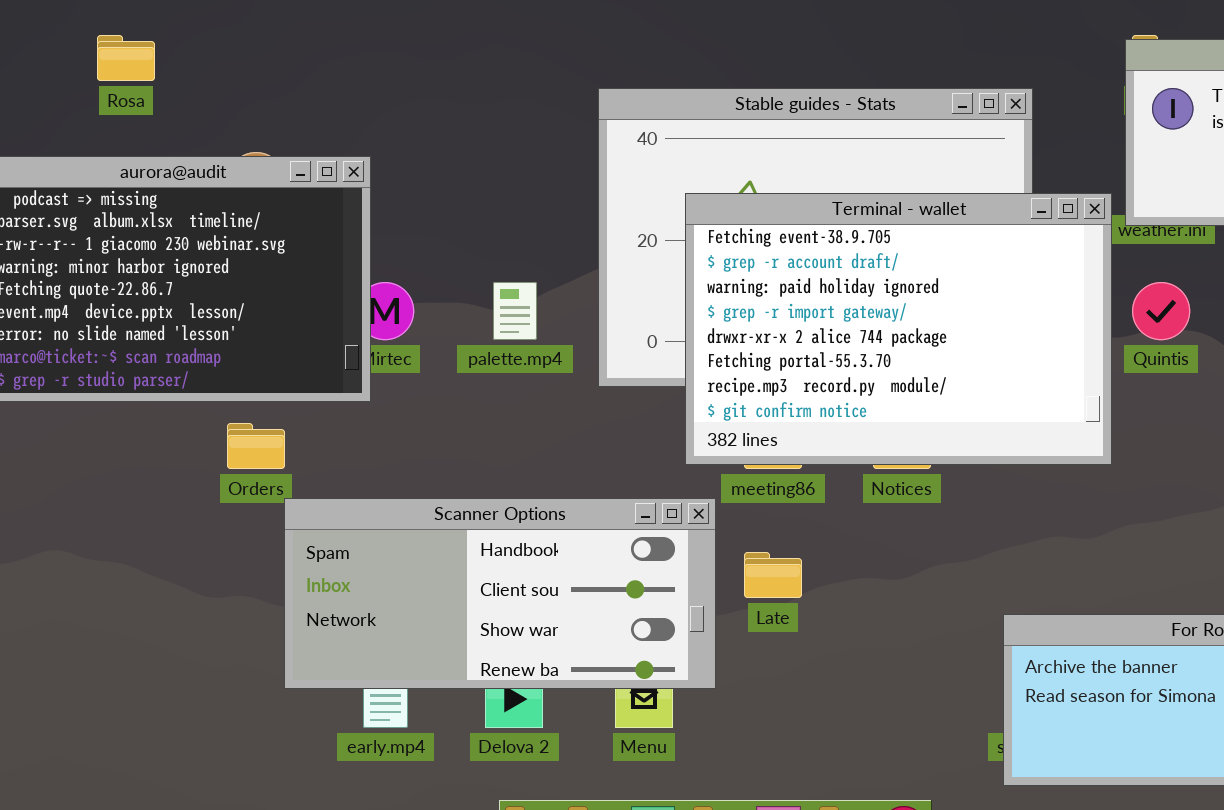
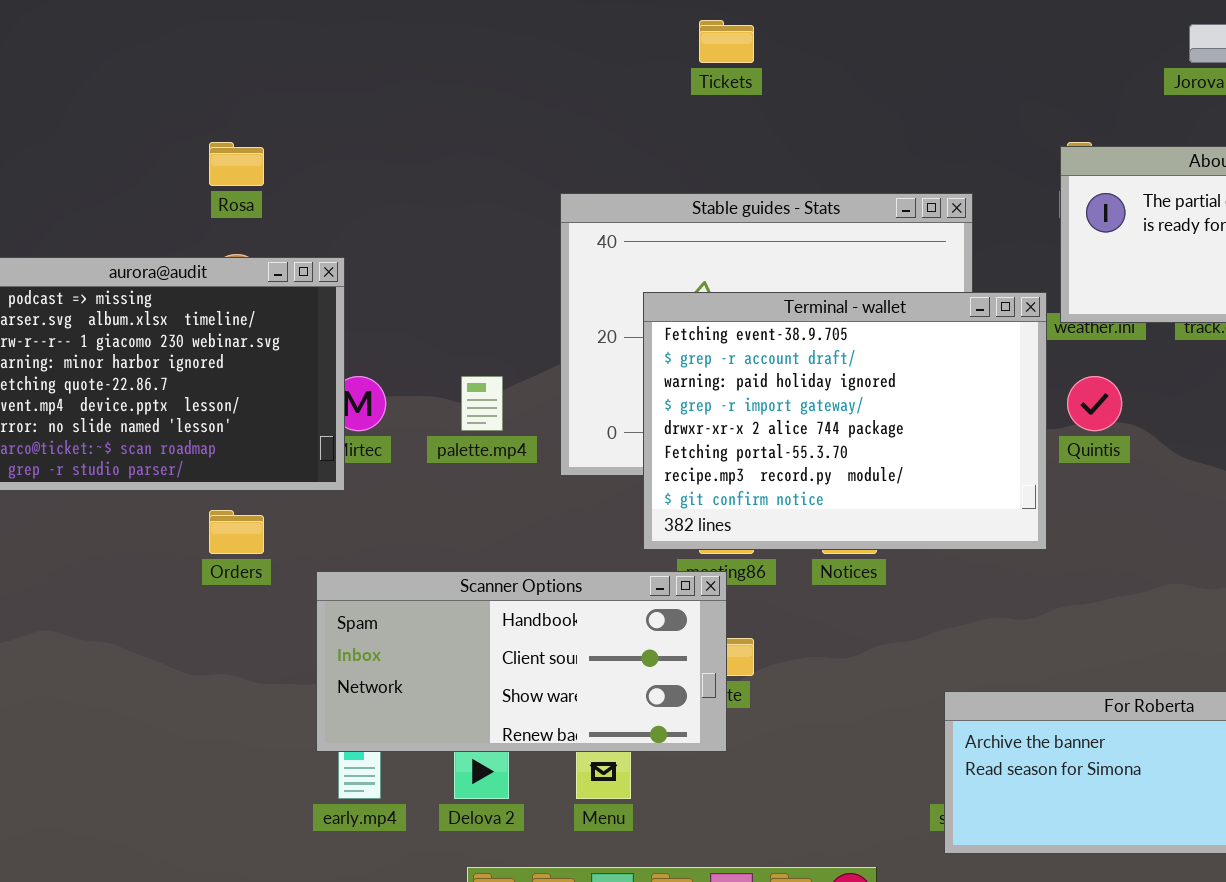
Rosa: [97,35,155,81] -> [209,142,264,186], moved
Scanner Options: [284,498,716,689] -> [316,571,727,752], moved

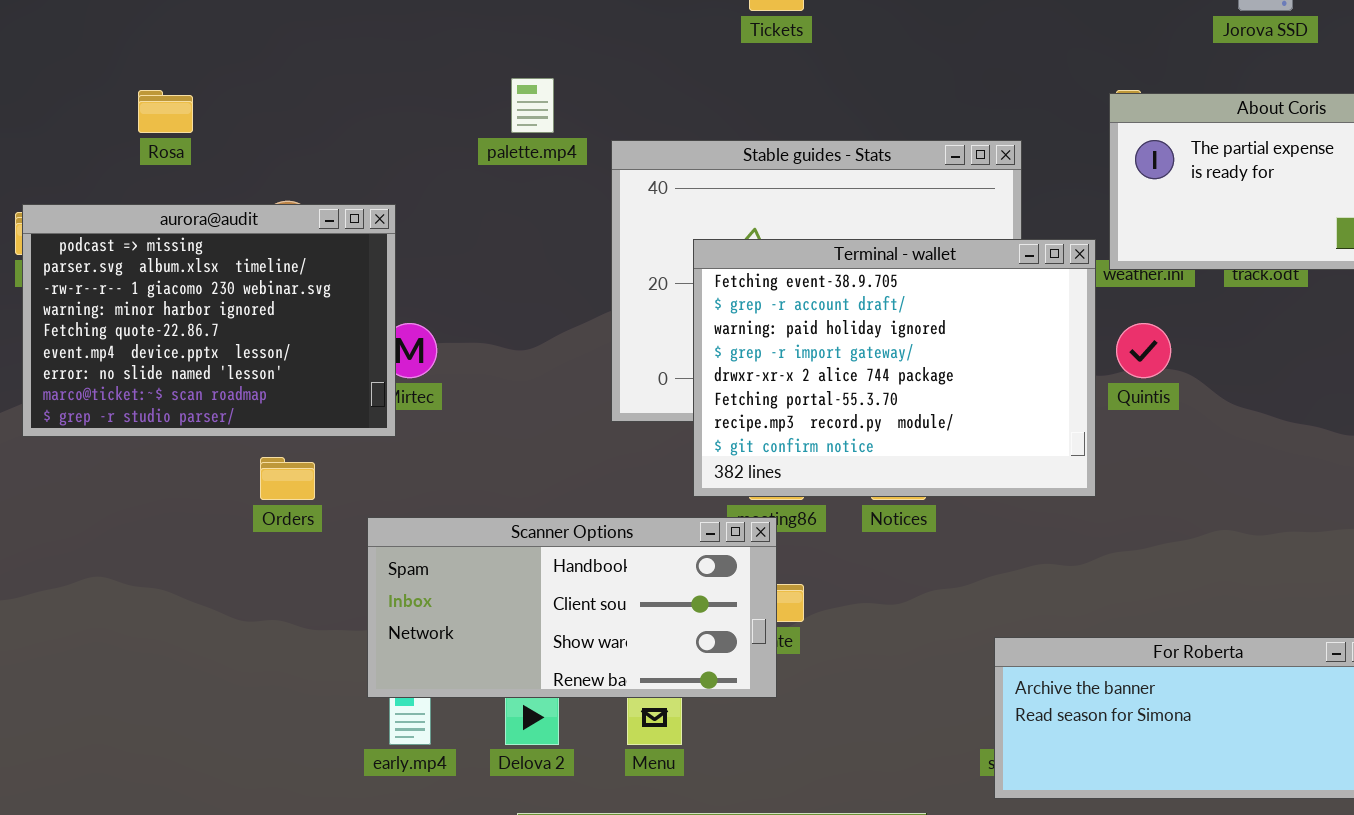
Rosa: [209,142,264,186] -> [138,90,193,133], moved
palette.mp4: [461,376,503,431] -> [511,78,554,133], moved

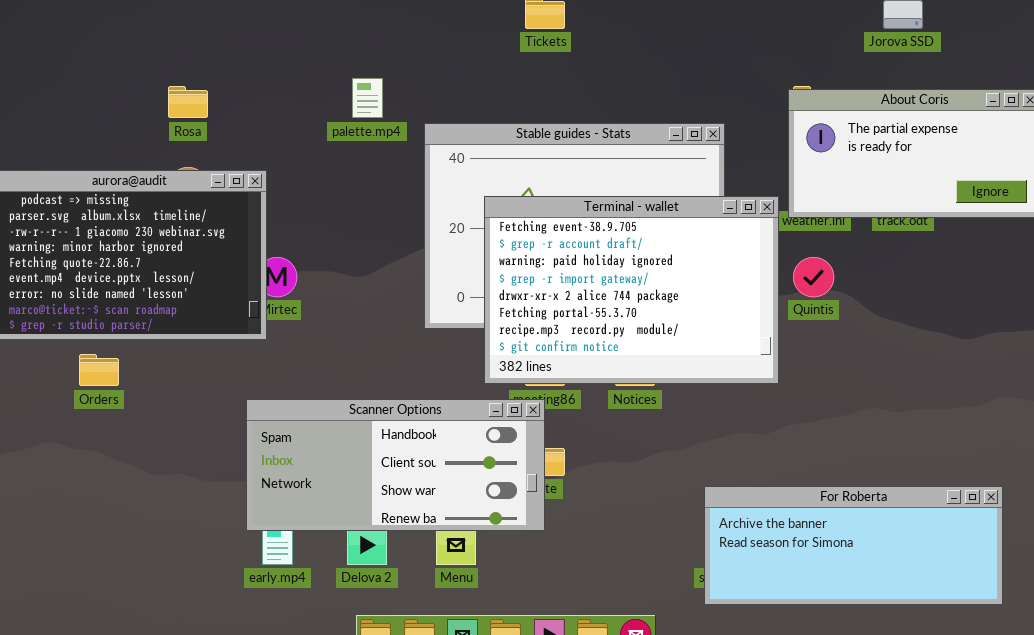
Rosa: [138,90,193,133] -> [168,86,208,118], moved
Orders: [260,457,315,500] -> [79,354,119,386], moved

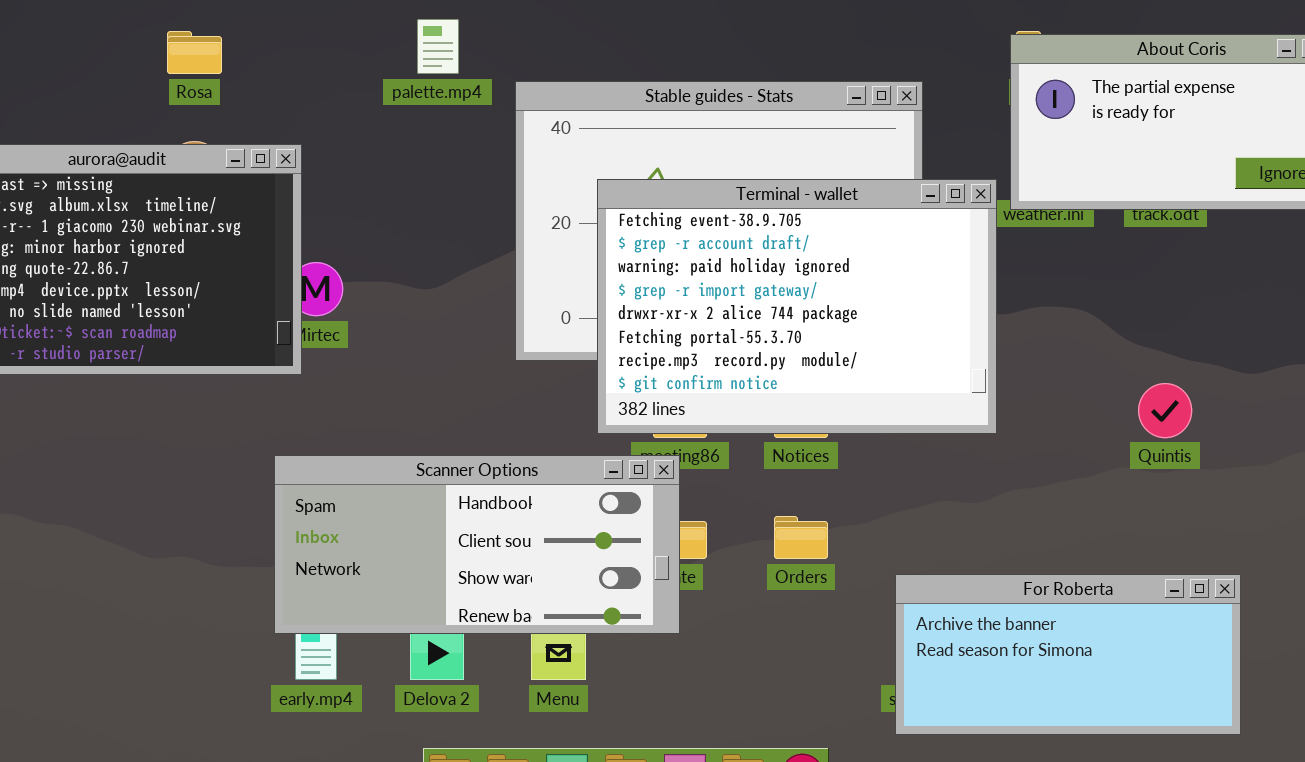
Quintis: [793,257,834,297] -> [1138,383,1192,438], moved
Orders: [79,354,119,386] -> [774,516,828,559], moved
For Roberta: [704,486,1003,605] -> [895,574,1241,735], resized

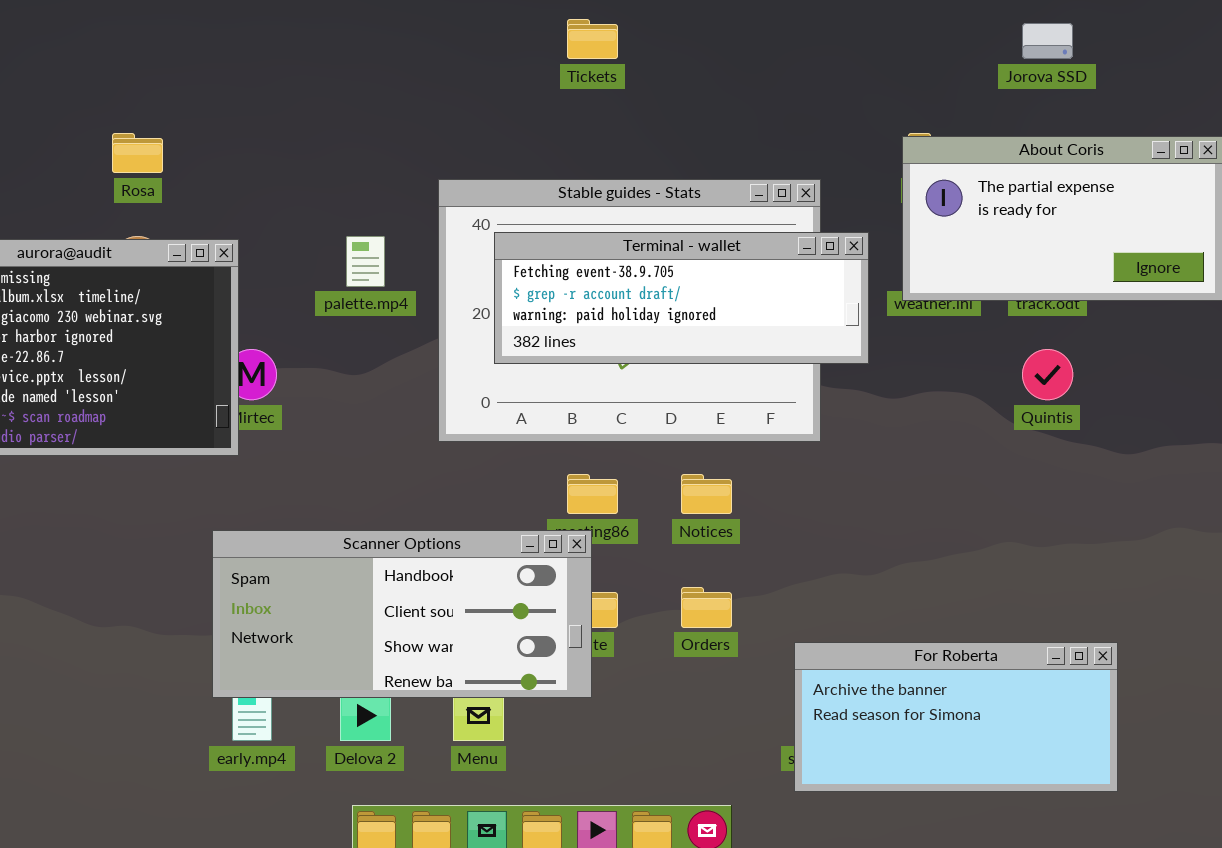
palette.mp4: [417,19,459,74] -> [346,236,385,287], moved
Terminal - wallet: [597,179,997,434] -> [494,232,869,364], moved, resized
Quintis: [1138,383,1192,438] -> [1022,349,1073,400], moved

